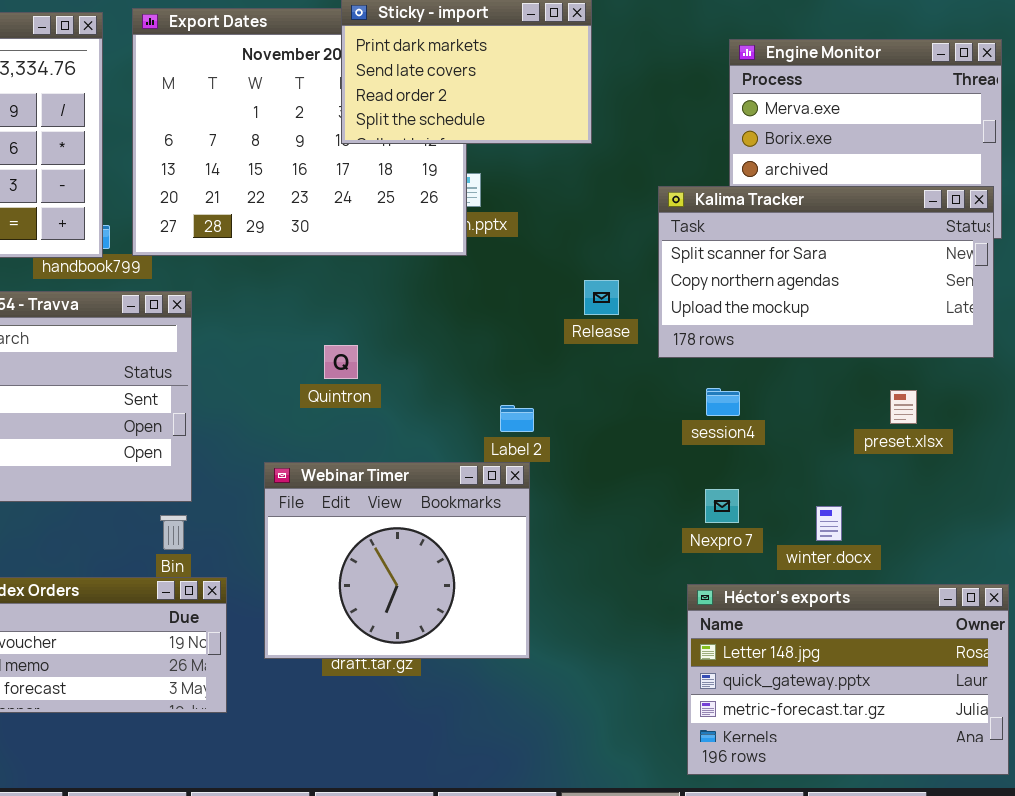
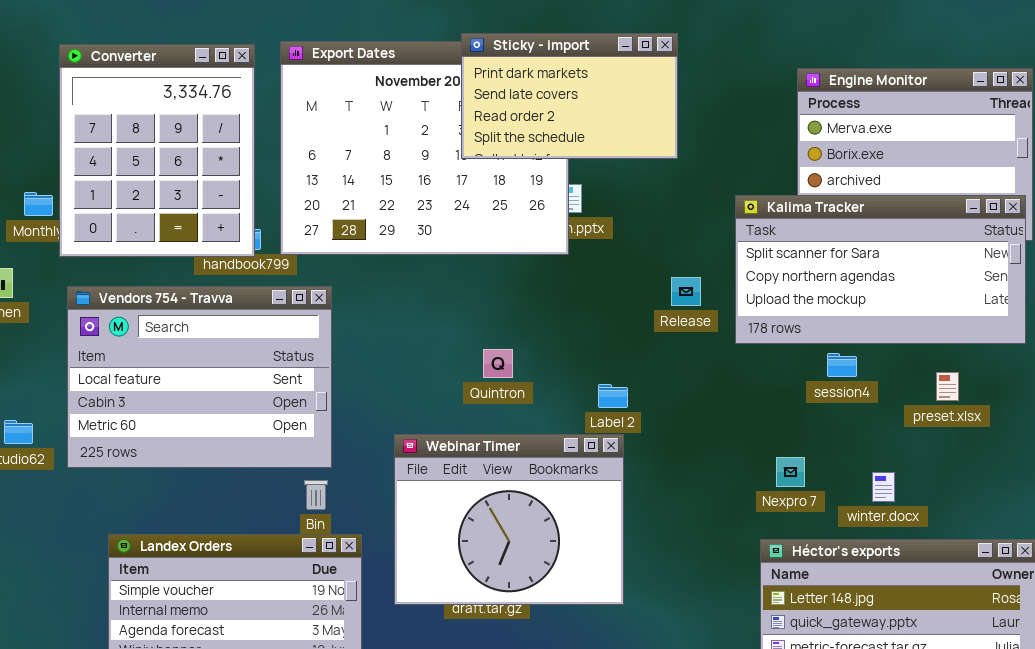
Quintron: [324,345,358,379] -> [483,349,513,378], moved
session4: [706,388,740,416] -> [827,353,857,377], moved

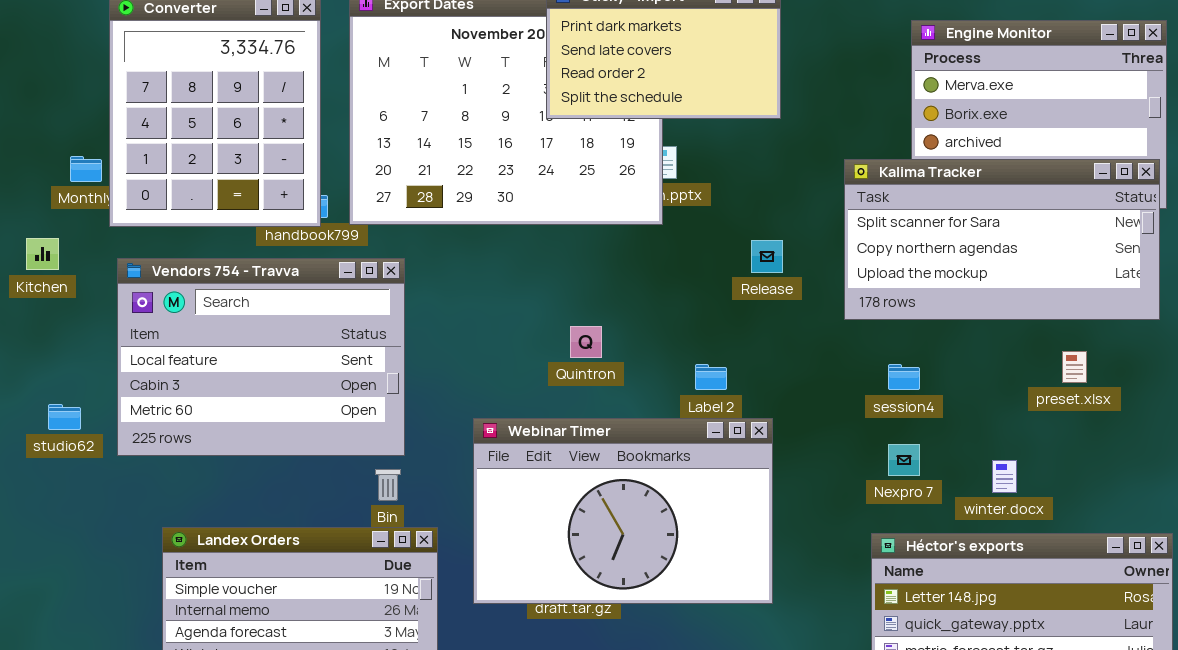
Release: [671,277,701,306] -> [751,240,783,273], moved
session4: [827,353,857,377] -> [888,364,920,390], moved
Webinar Timer: [394,434,624,605] -> [473,418,773,604], resized

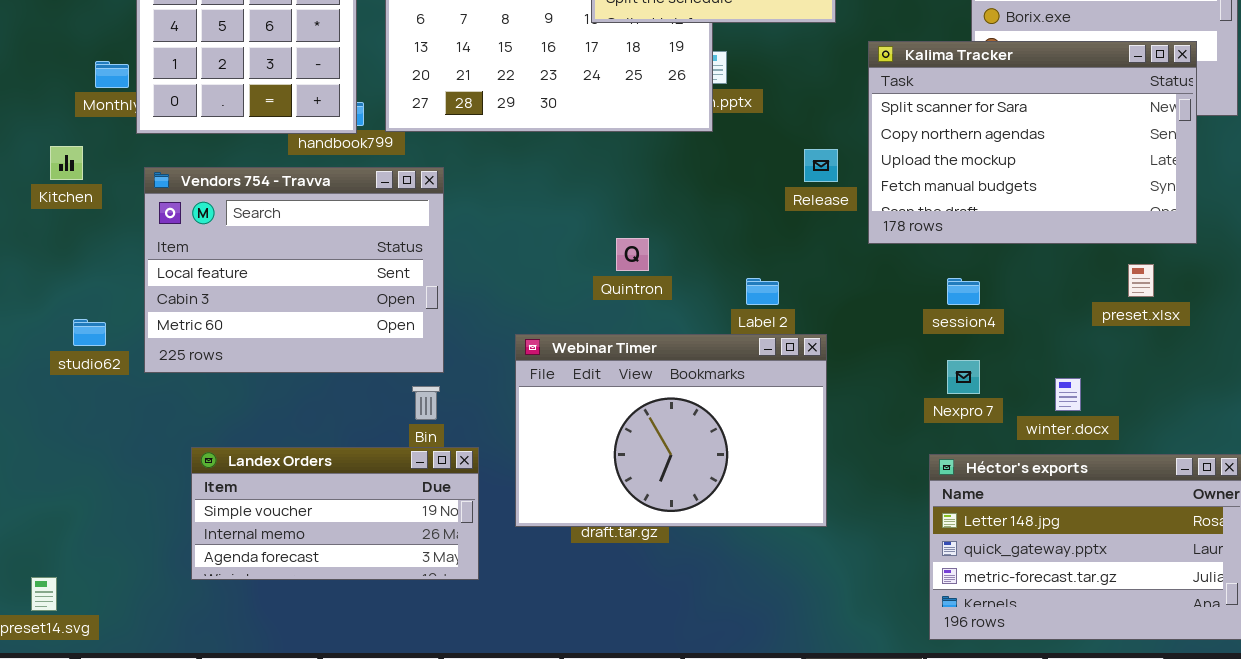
Kalima Tracker: [844,159,1160,320] -> [868,41,1197,244], moved, resized

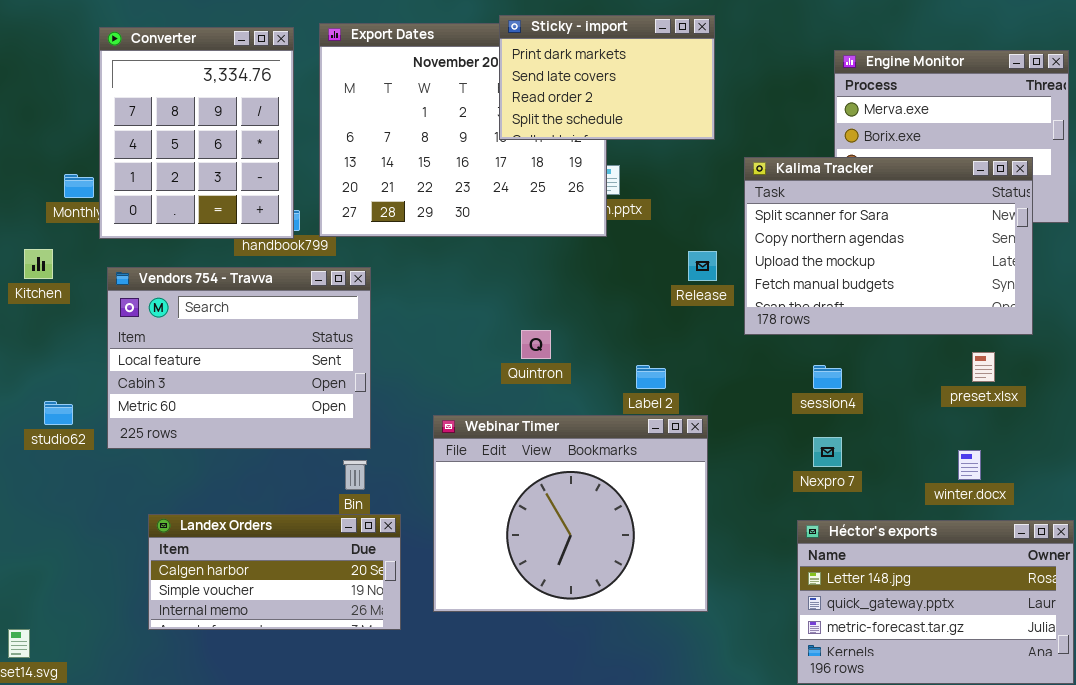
Webinar Timer: [515,334,827,527] -> [433,415,708,612], resized
winter.docx: [1055,378,1081,411] -> [958,450,981,480], moved
Landex Orders: [191,447,479,580] -> [148,514,401,630], scrolled up 1 row

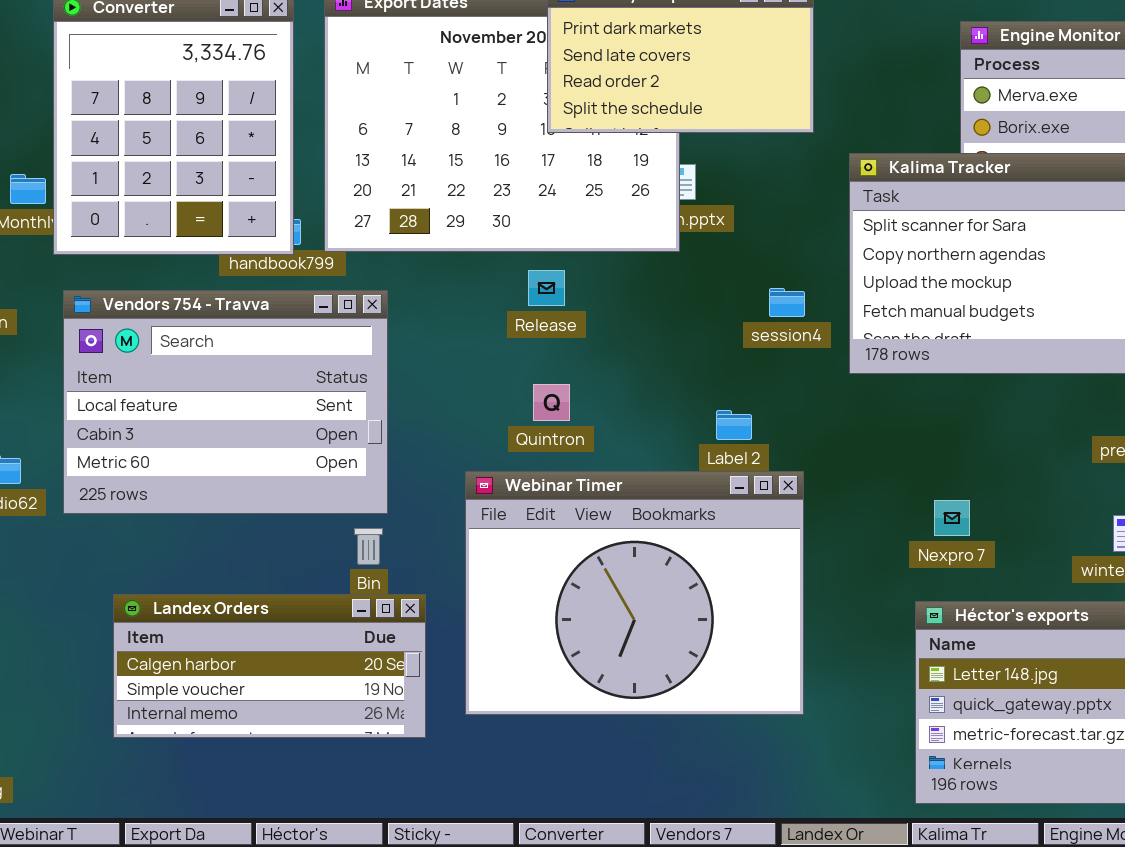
Release: [688,251,717,281] -> [528,270,565,306], moved
Quintron: [521,330,551,359] -> [533,384,570,421], moved
session4: [813,365,842,389] -> [769,288,805,317], moved

